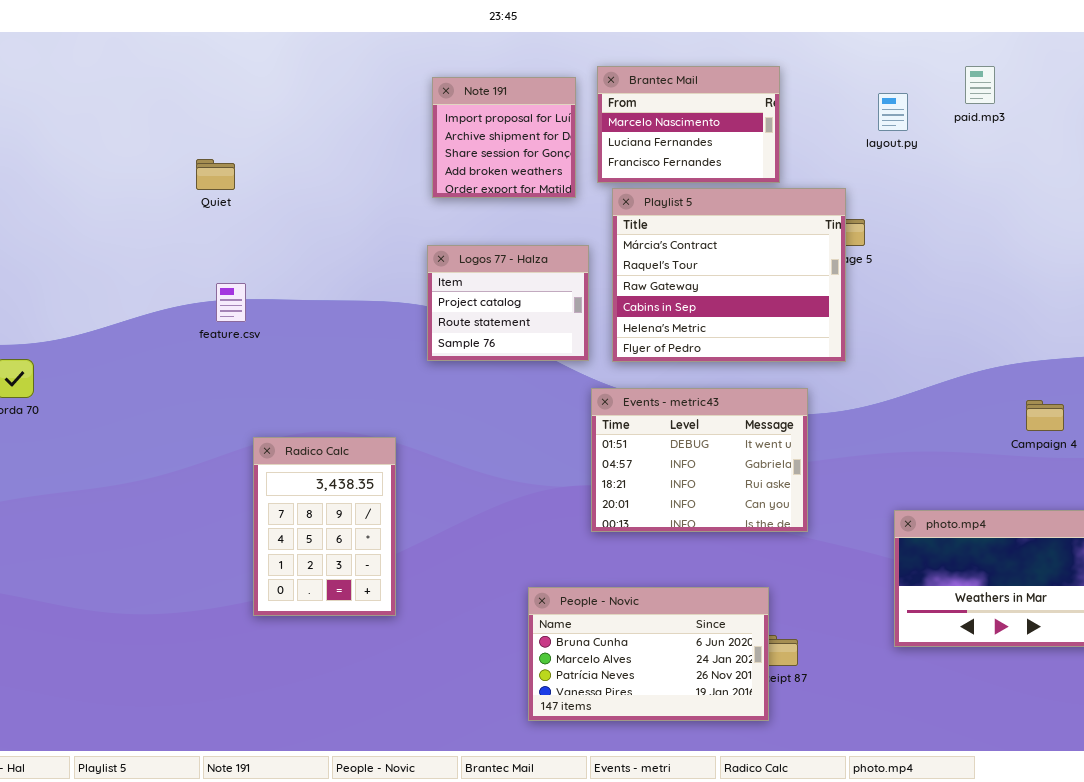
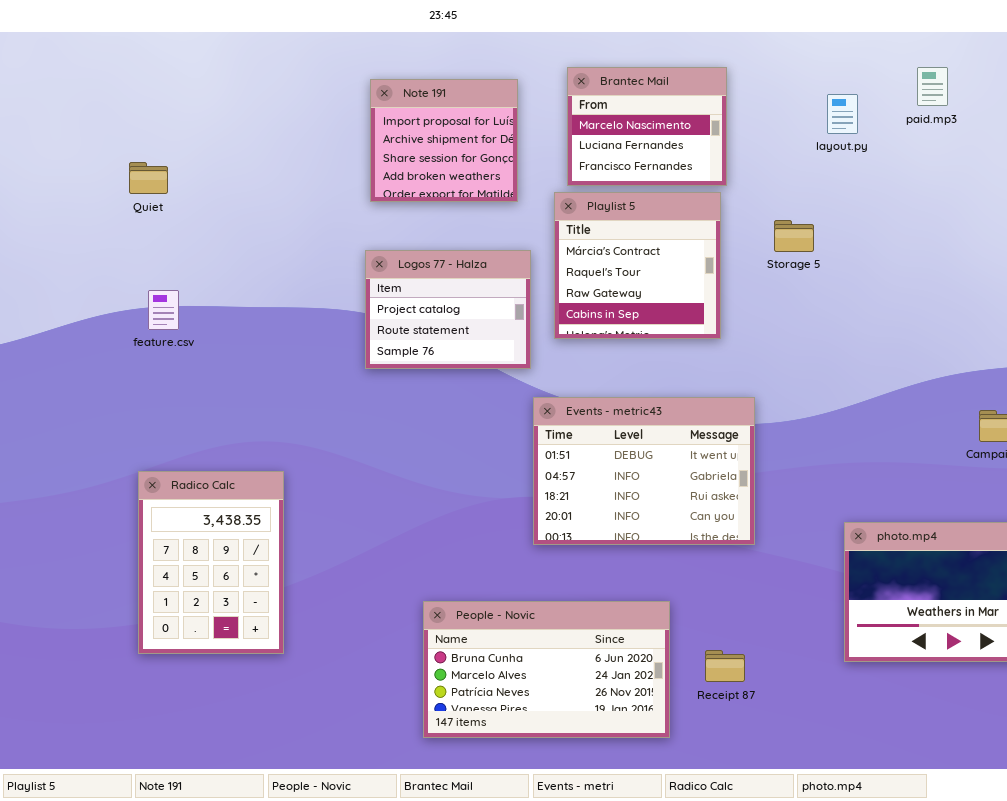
Brantec Mail: [597,66,780,183] -> [567,67,727,186], resized
Playlist 5: [612,188,846,362] -> [554,192,721,339], resized
Radico Calc: [253,437,396,616] -> [138,471,284,654], moved
People - Novic: [528,587,769,721] -> [423,601,670,738], moved

